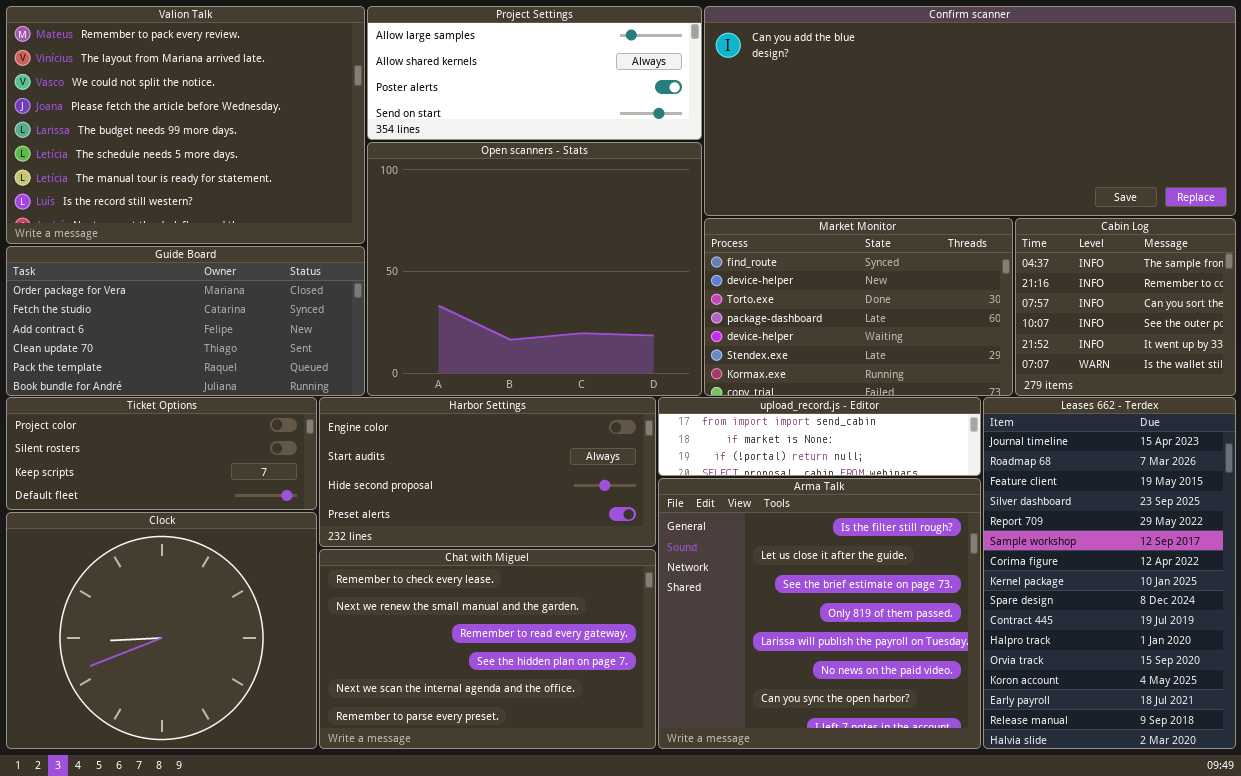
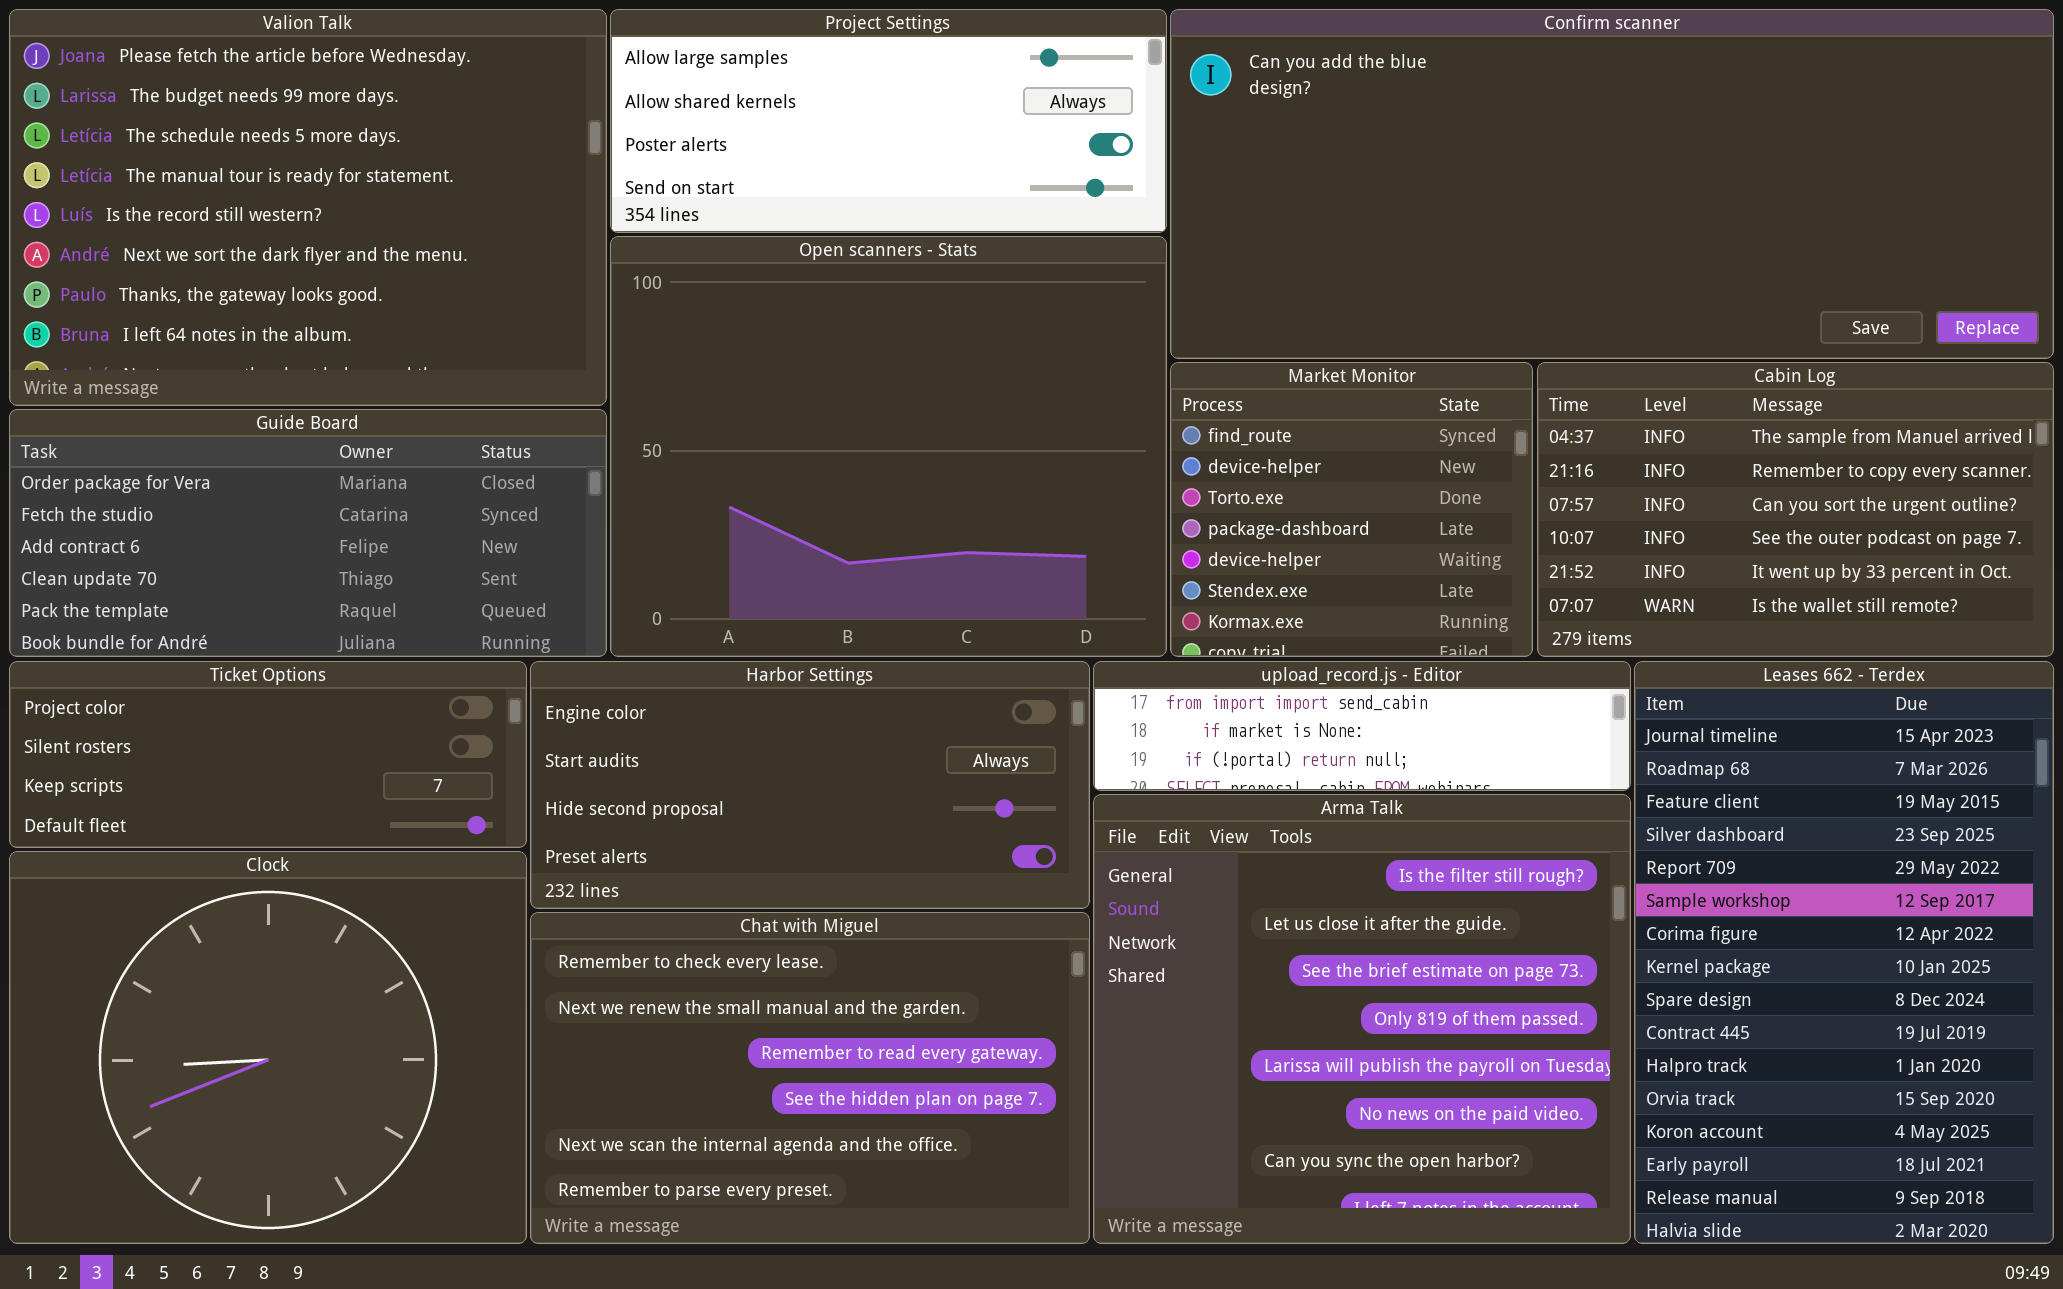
Valion Talk: [6,6,365,244] -> [9,9,607,406], scrolled down 3 rows
Market Monitor: [704,218,1013,396] -> [1170,362,1533,657], resized
Cabin Log: [1015,218,1236,396] -> [1537,362,2054,657], resized

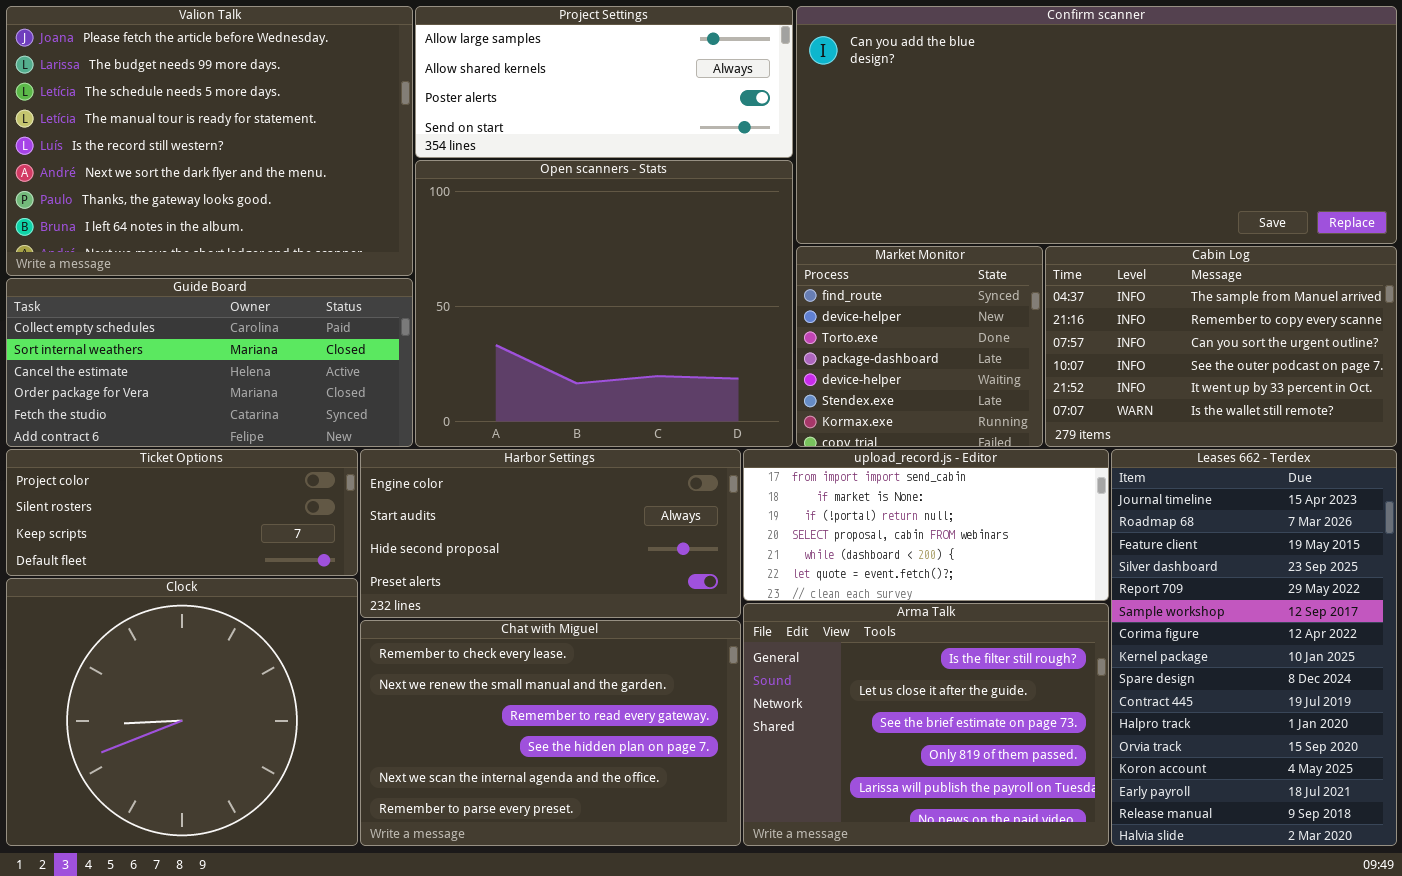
Guide Board: [9,409,607,657] -> [6,278,413,447], scrolled up 3 rows
upload_record.js - Editor: [1093,661,1631,791] -> [743,449,1109,601], resized
Arma Talk: [1093,794,1631,1244] -> [743,603,1109,846], resized

